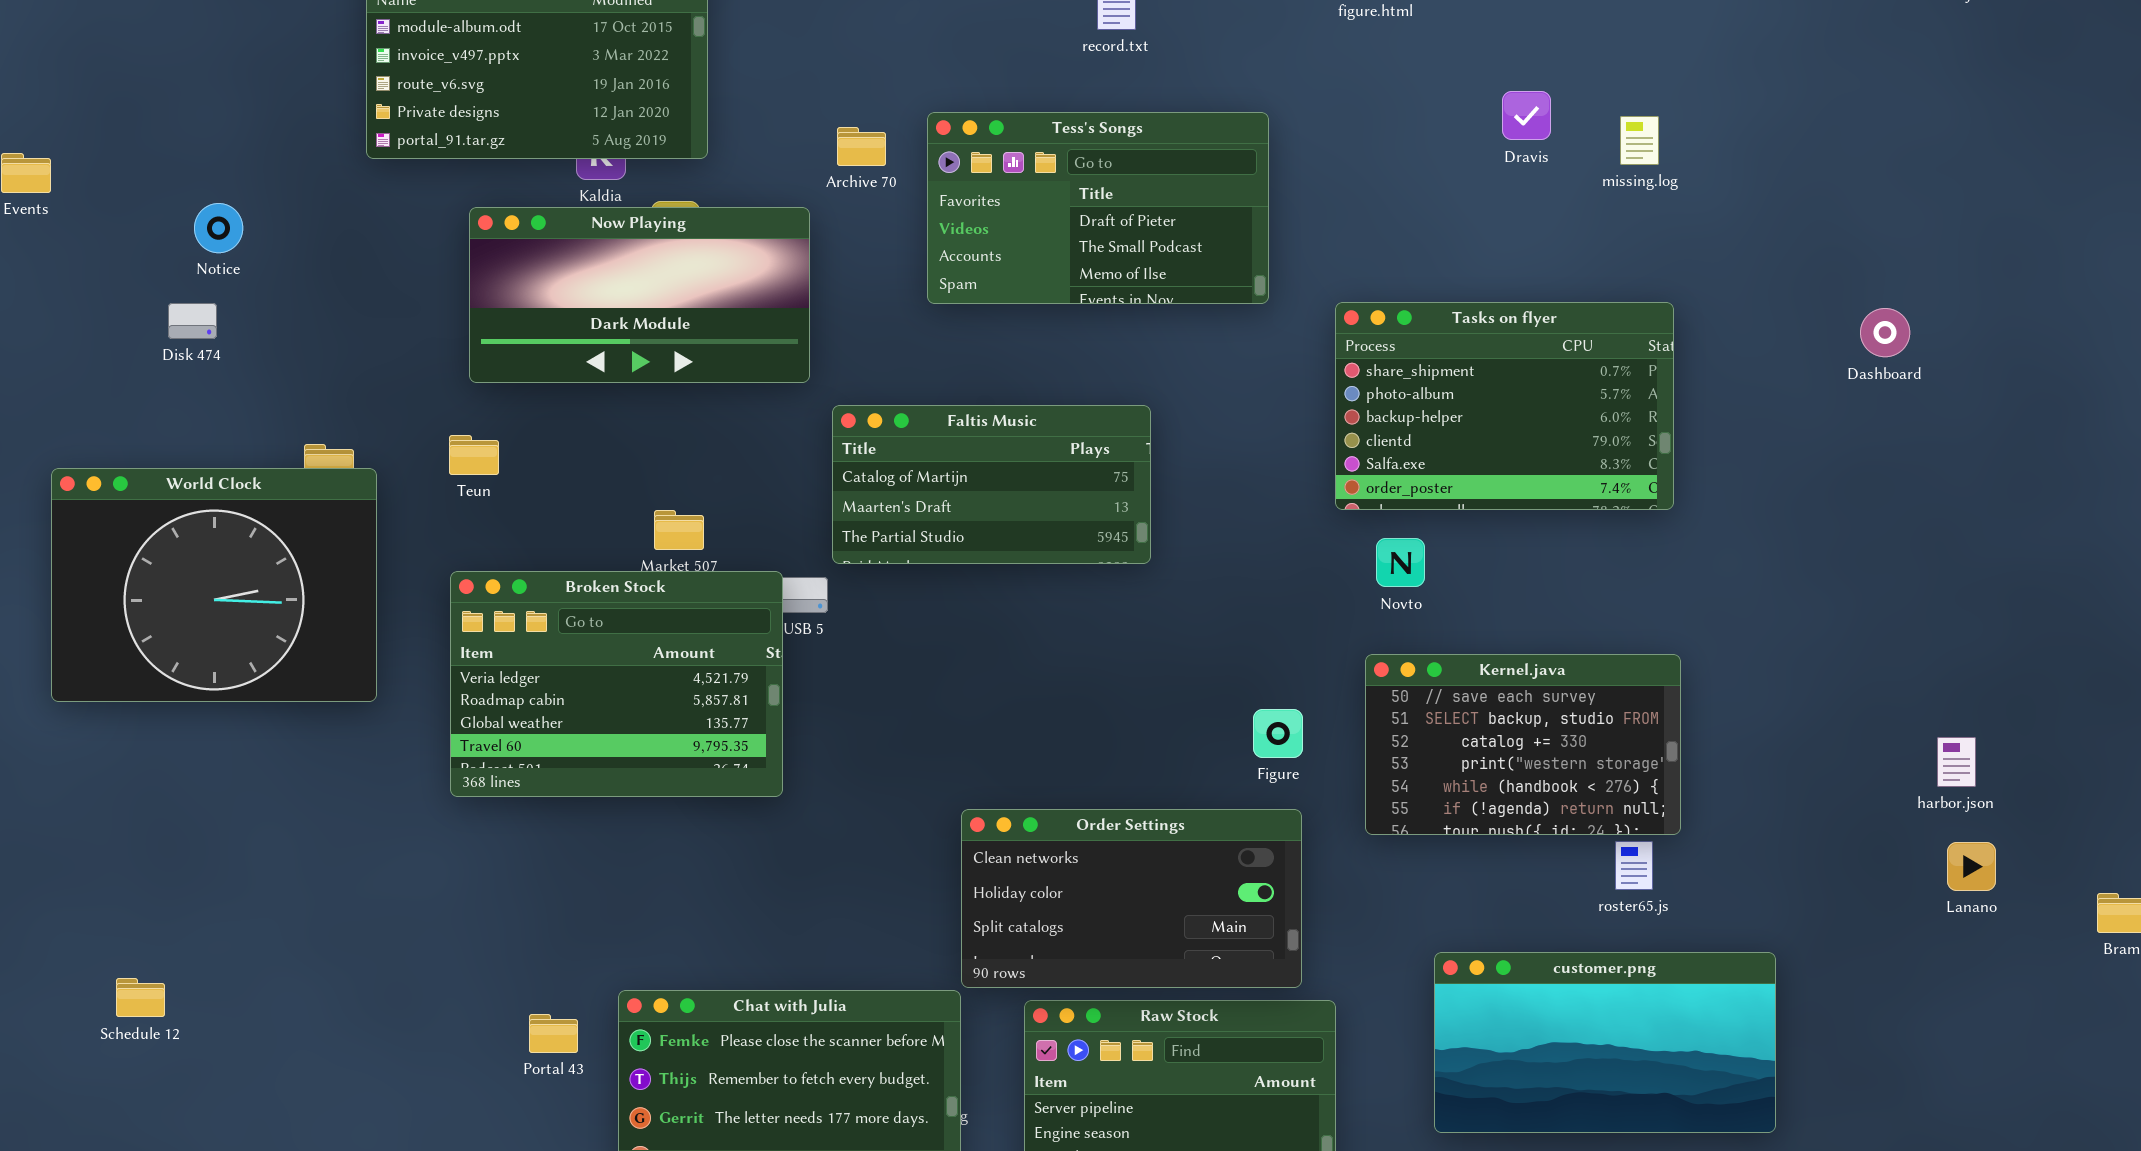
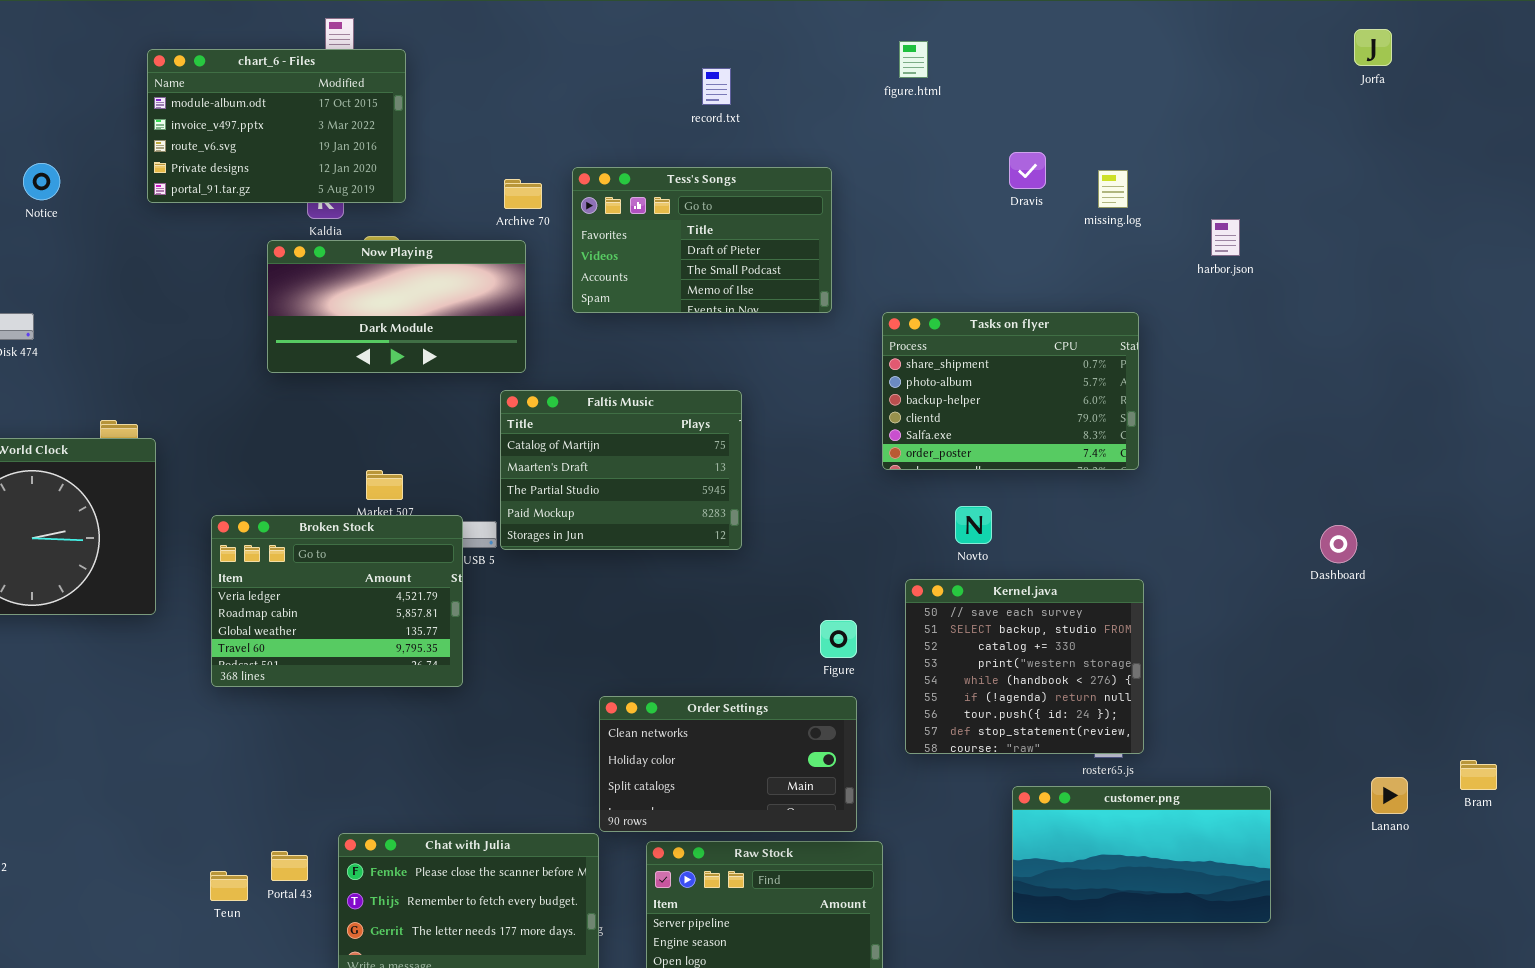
Notice: [194,203,243,253] -> [23,163,60,200], moved
Now Playing: [469,207,810,383] -> [267,240,526,373], moved
Dashboard: [1860,308,1910,357] -> [1320,525,1357,563], moved
Faltis Music: [832,405,1151,564] -> [500,390,742,550], resized
Teun: [449,435,499,475] -> [210,871,248,901], moved
Novto: [1376,538,1425,587] -> [955,506,992,544], moved
Kernel.java: [1365,654,1681,835] -> [905,579,1144,754], resized
harbor.json: [1937,737,1976,787] -> [1211,219,1240,256], moved
Lanano: [1947,842,1996,891] -> [1371,777,1408,814], moved
customer.png: [1434,952,1776,1133] -> [1012,786,1271,923], moved

